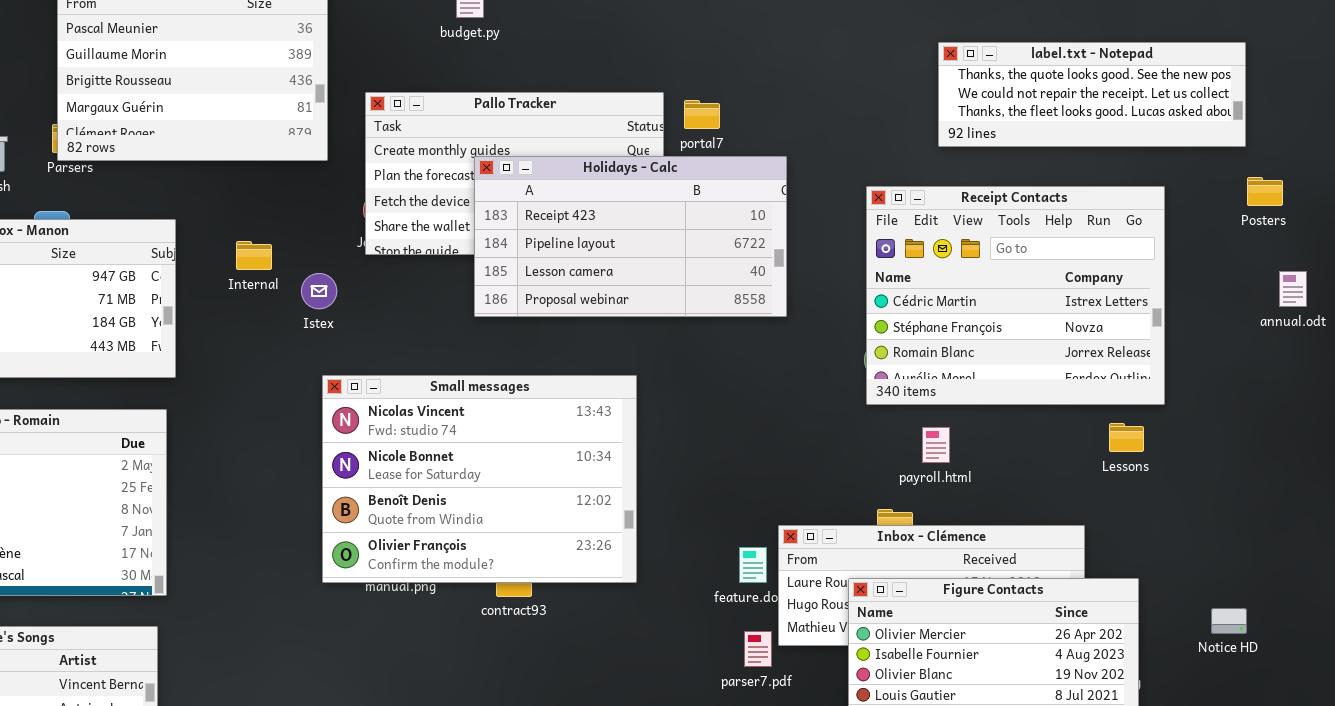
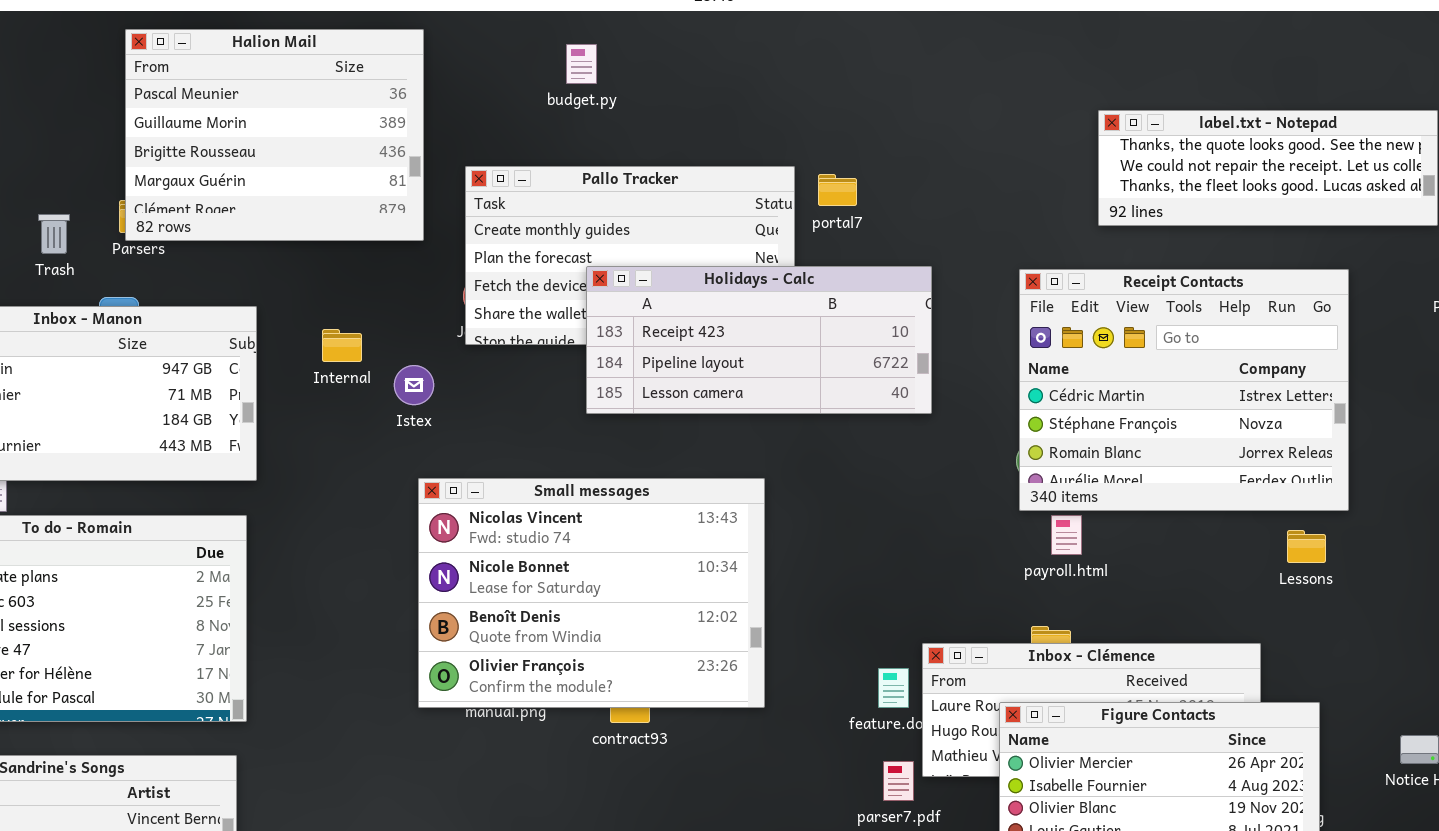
Holidays - Calc: [474,156,787,317] -> [586,266,932,414], resized
payroll.html: [922,427,950,463] -> [1051,515,1082,555], moved

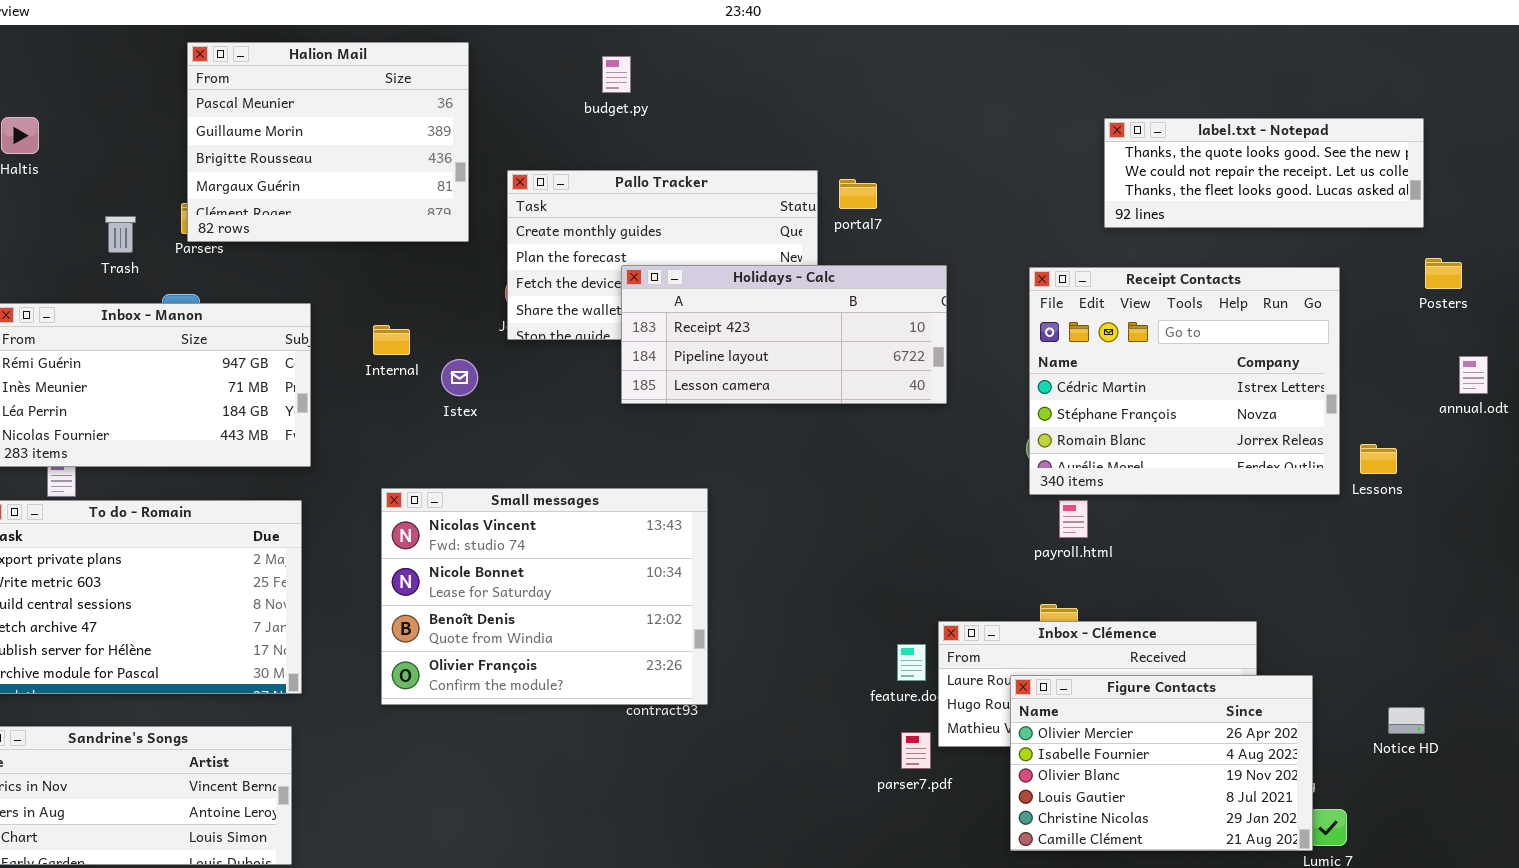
Small messages: [418,478,765,708] -> [381,488,708,705], moved
Lessons: [1287,530,1326,563] -> [1360,444,1397,474], moved

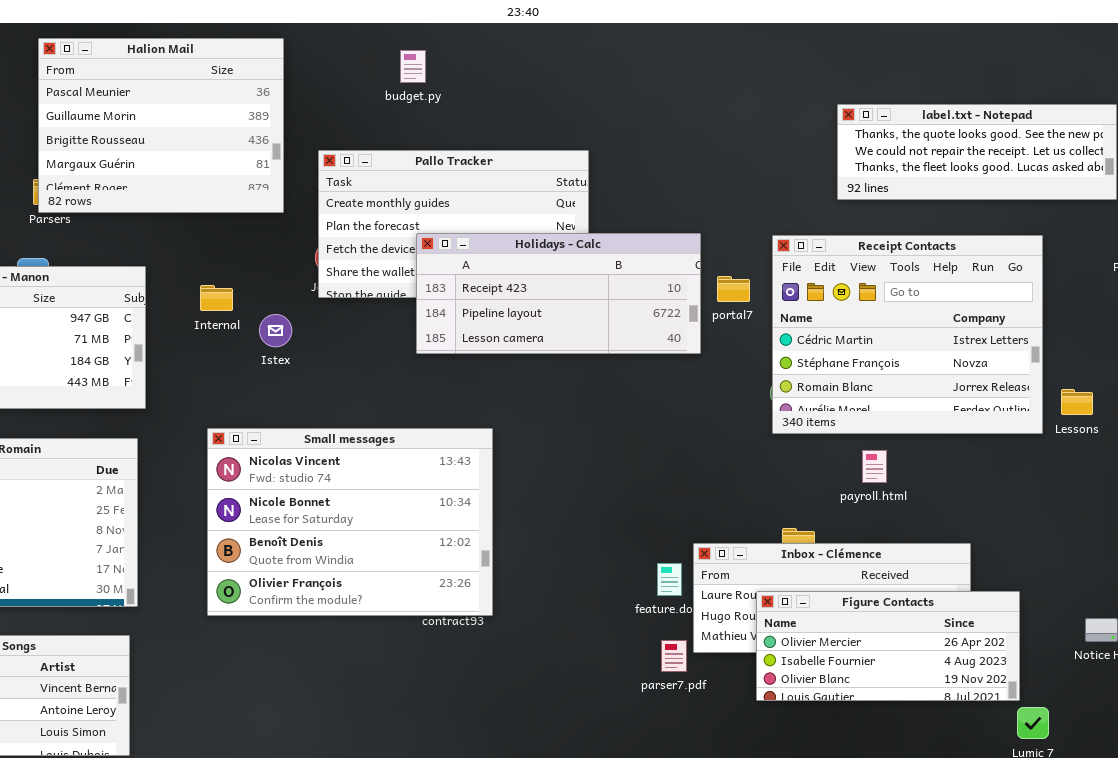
portal7: [839,179,877,209] -> [717,276,750,302], moved
payroll.html: [1059,500,1088,538] -> [862,450,887,483], moved
Figure Contacts: [1010,675,1313,851] -> [756,591,1020,701], resized

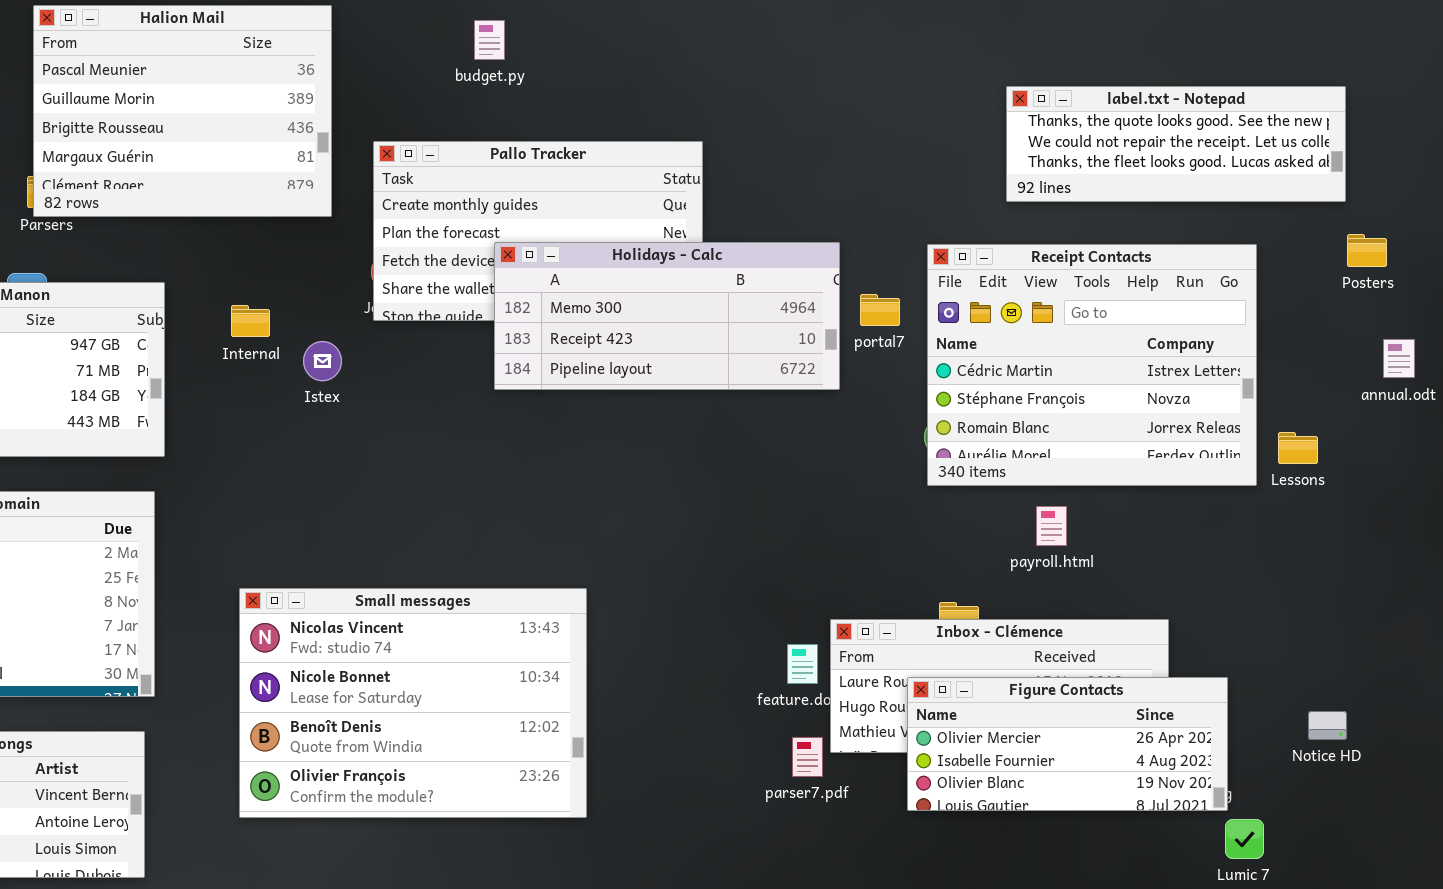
Holidays - Calc: [416,233,701,354] -> [494,242,840,390], scrolled up 1 row
Small messages: [207,428,493,616] -> [239,588,587,818], moved

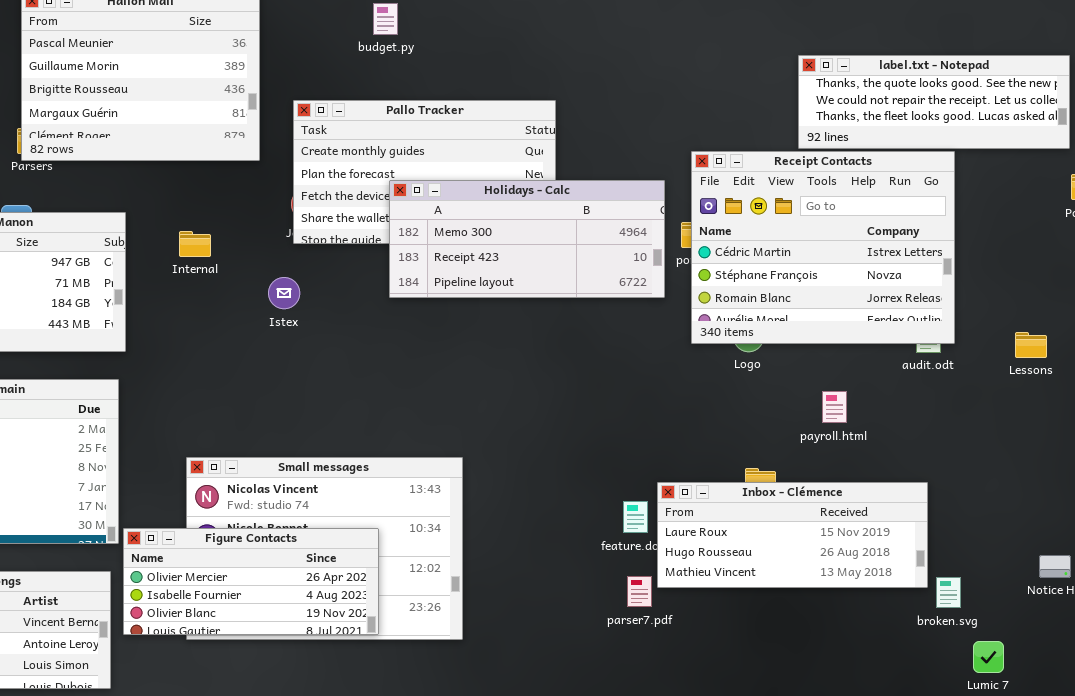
Receipt Contacts: [927,244,1257,486] -> [691,151,955,344], moved
Istex: [303,341,342,381] -> [268,277,300,309], moved
Figure Contacts: [907,677,1228,811] -> [123,528,379,635], moved

